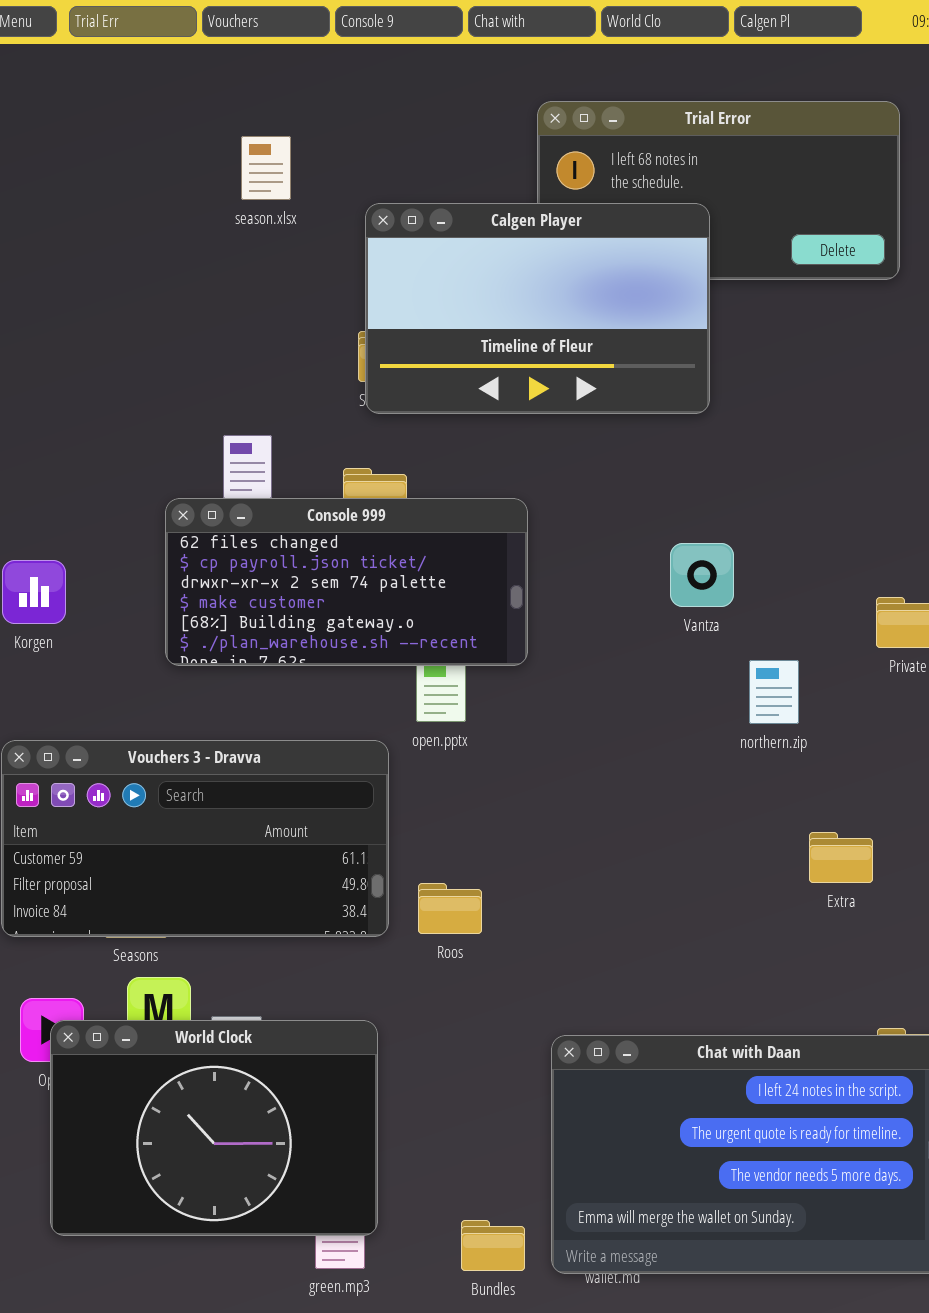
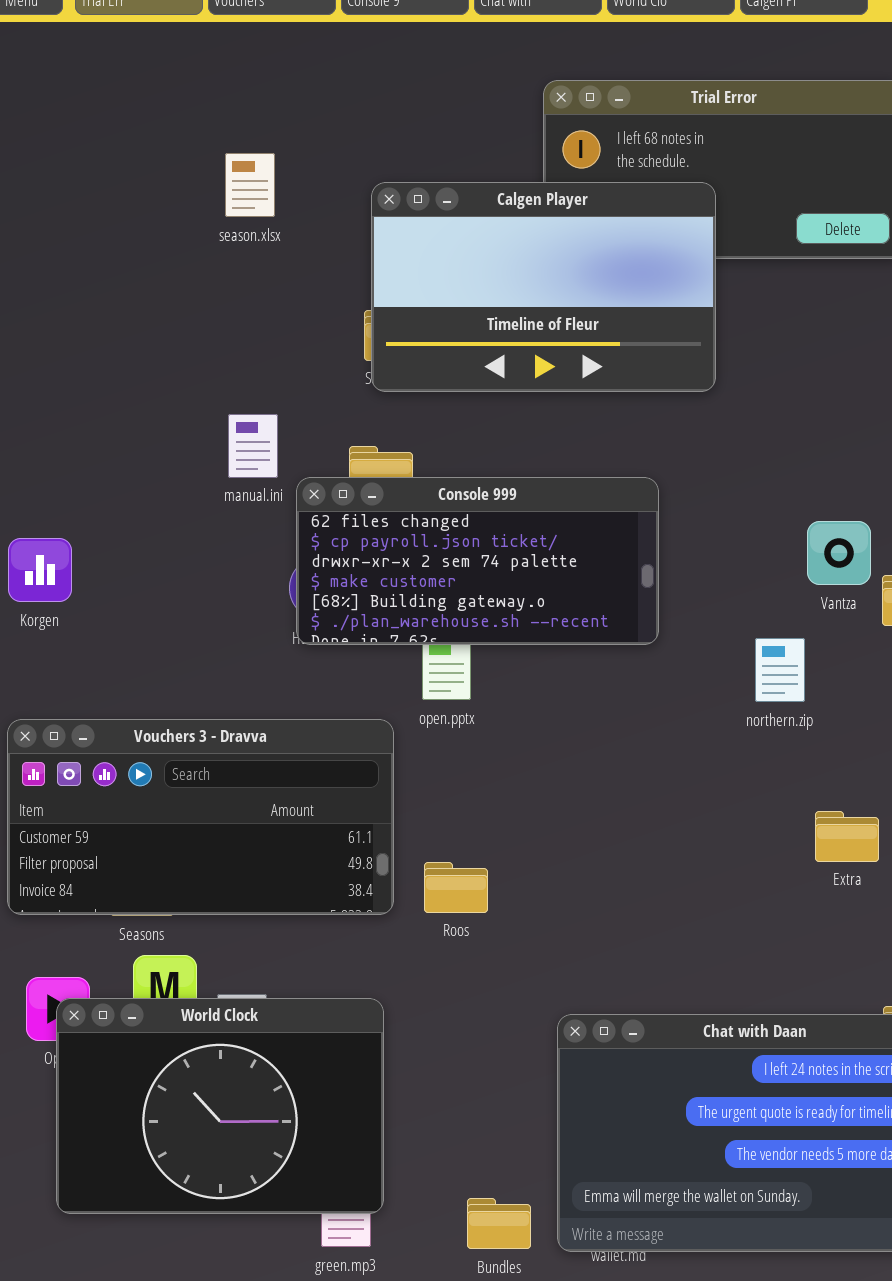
season.xlsx: [241,136,291,200] -> [225,153,275,217], moved
Console 999: [165,498,528,666] -> [296,477,659,645], moved
Vantza: [670,543,734,607] -> [807,521,871,585], moved

